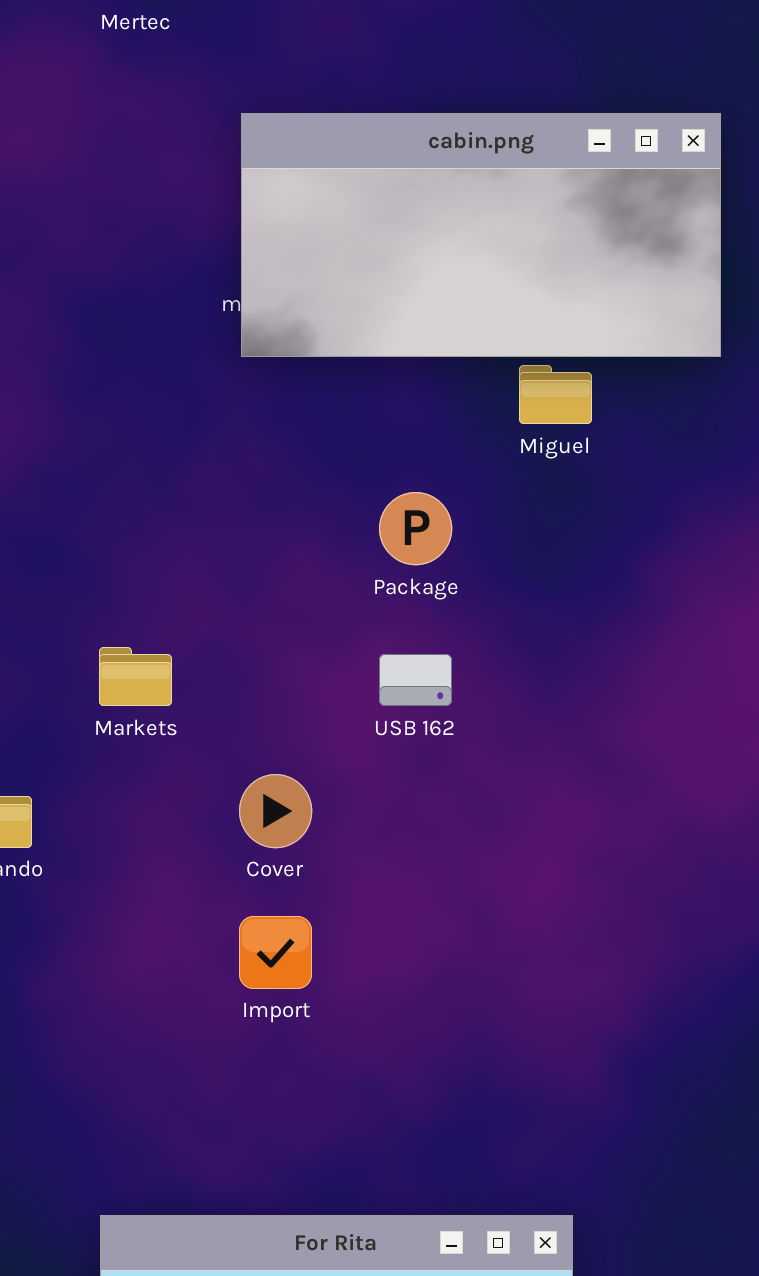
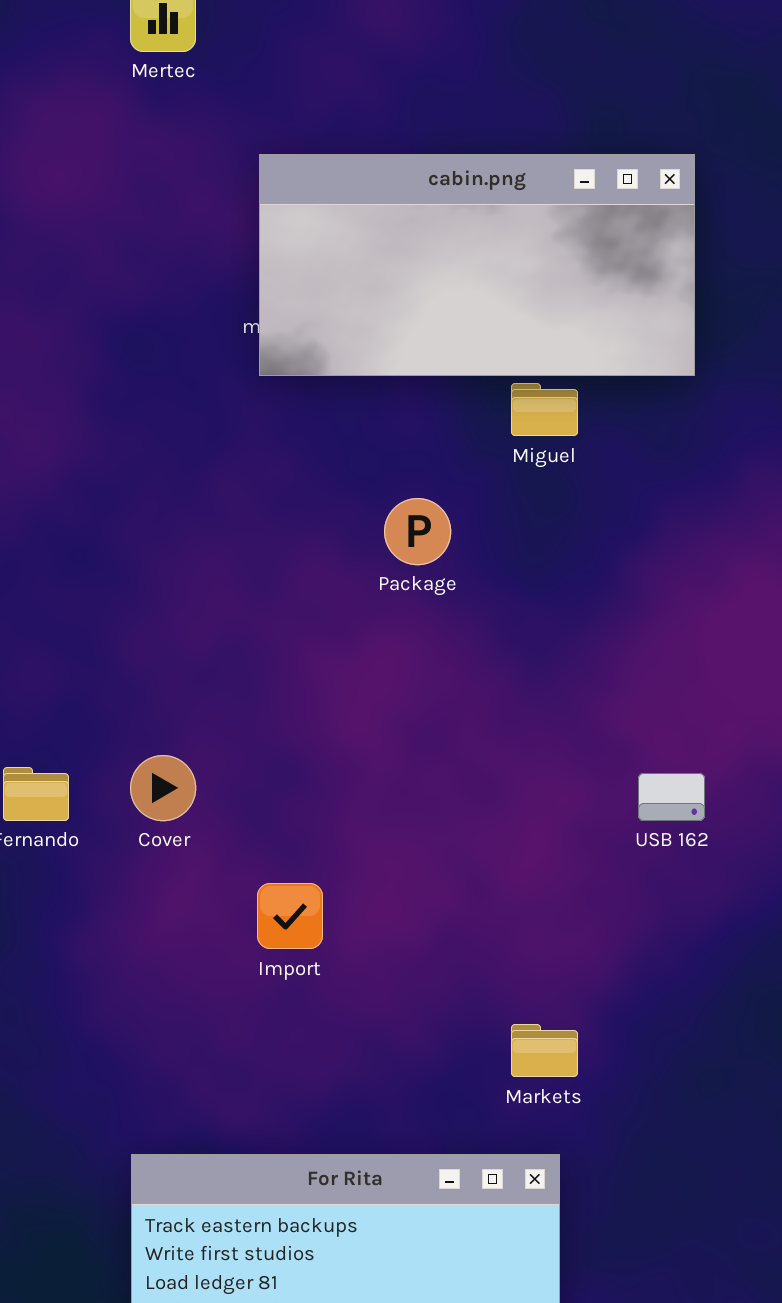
Markets: [99,647,172,706] -> [511,1024,578,1077], moved
USB 162: [379,654,452,706] -> [638,773,705,821], moved
Cover: [239,774,312,848] -> [130,755,196,821], moved

